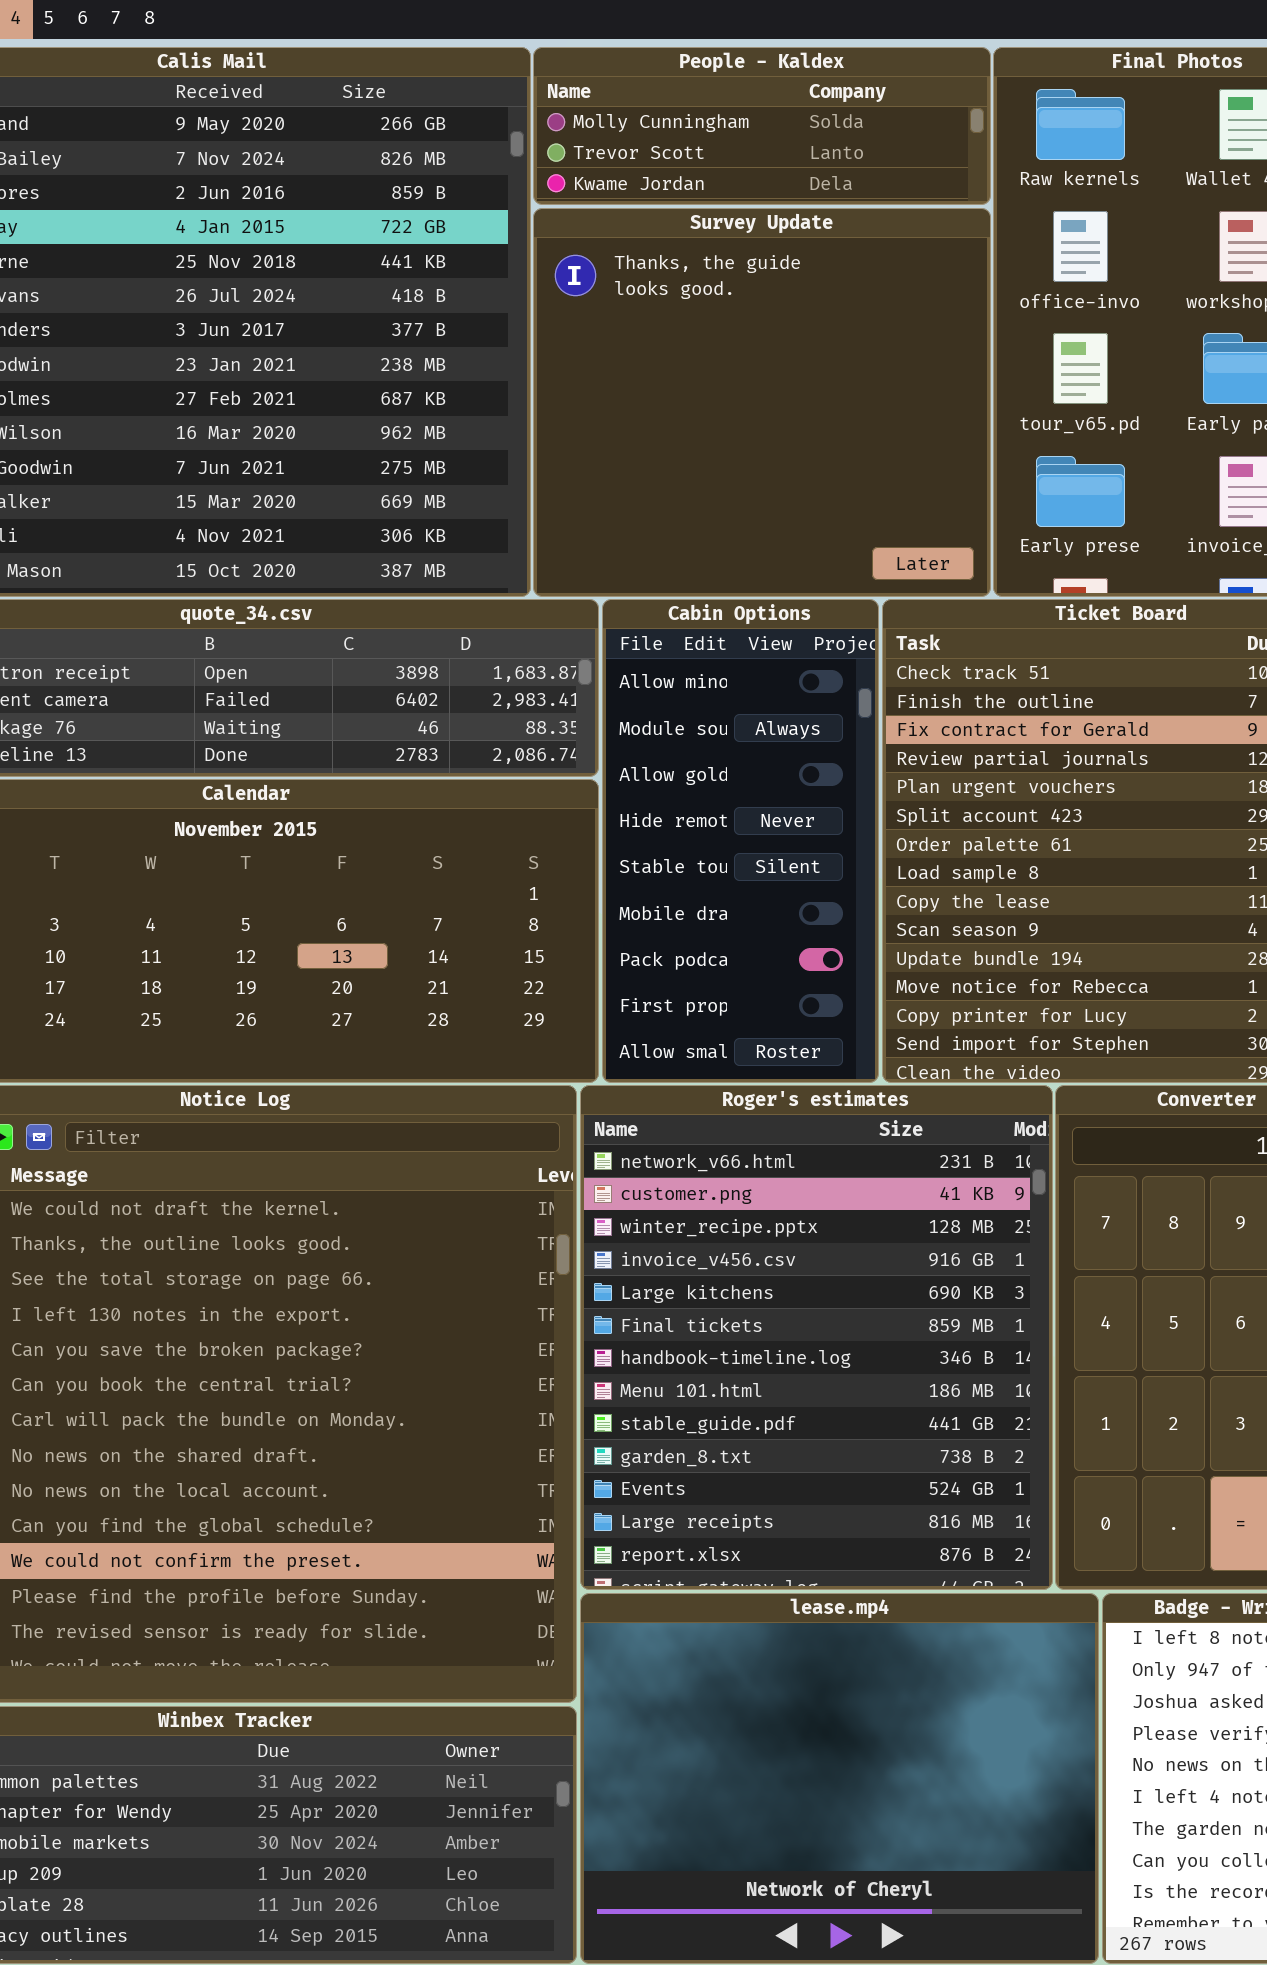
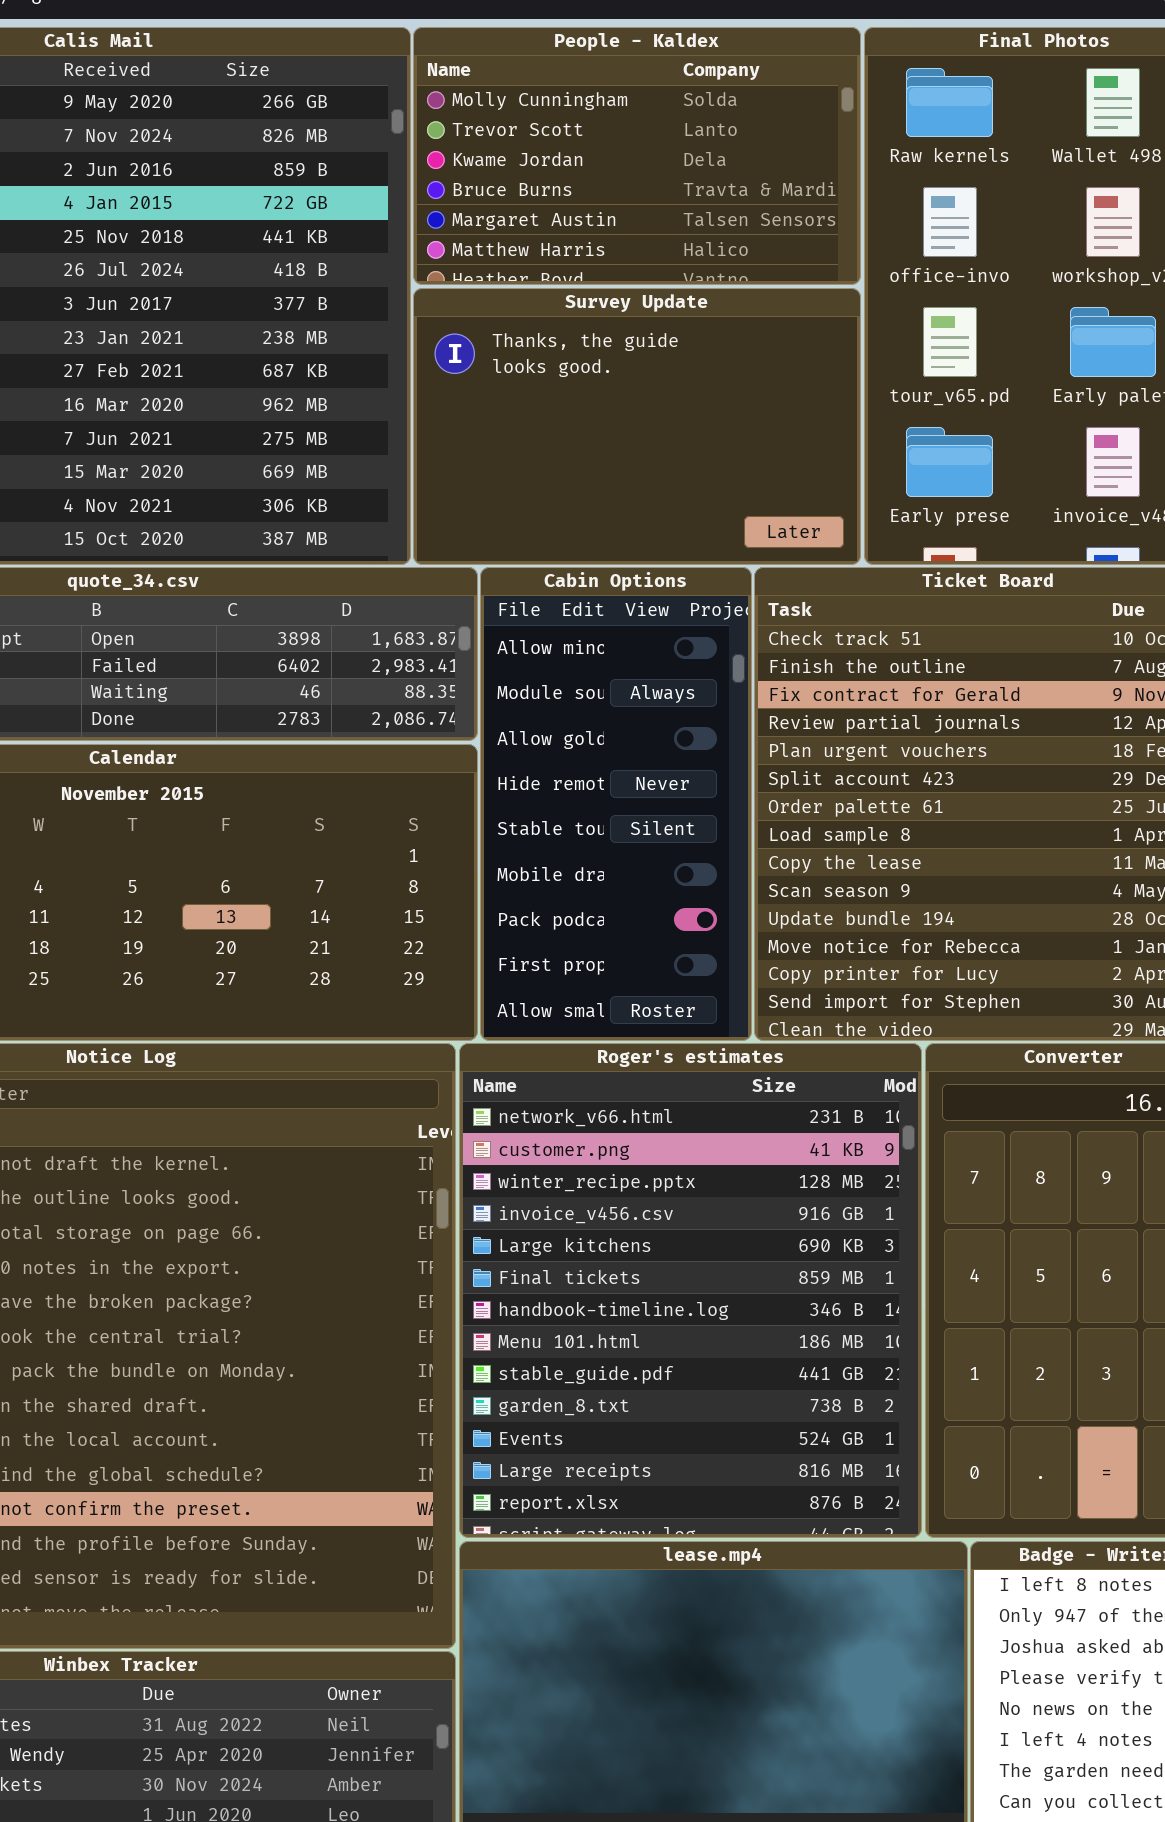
People - Kaldex: [533,47,991,205] -> [413,27,861,285], resized
Survey Update: [533,208,991,597] -> [413,288,861,565], resized

